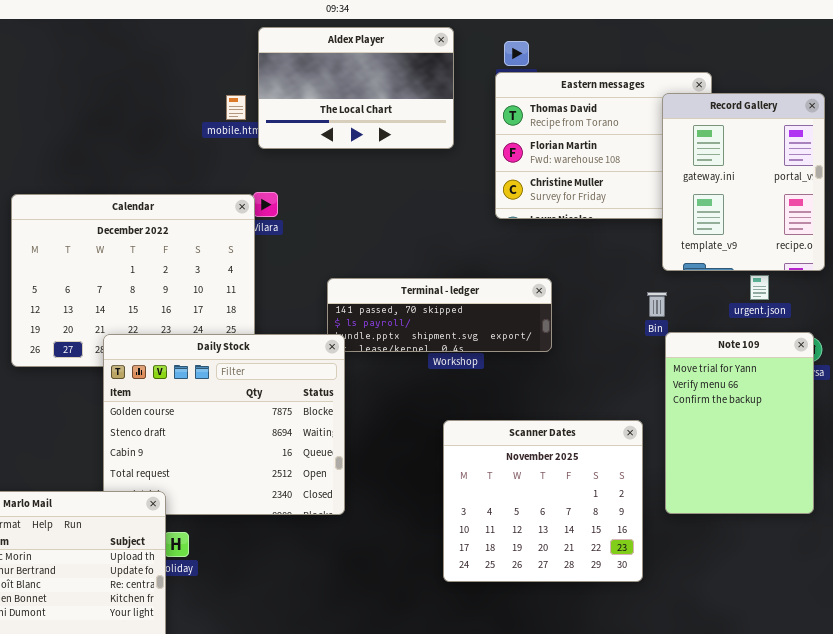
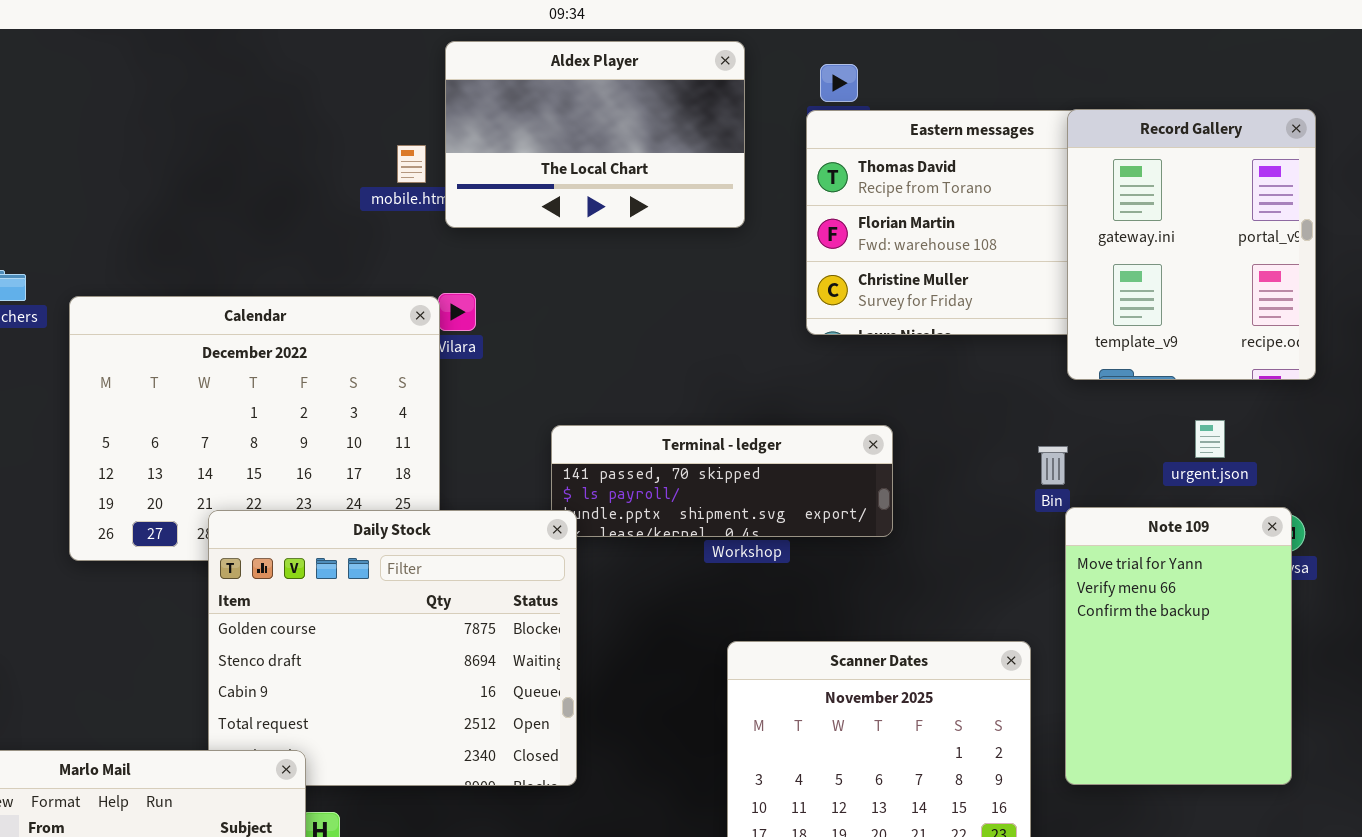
Record Gallery: [662,93,825,271] -> [1067,109,1316,380], moved

